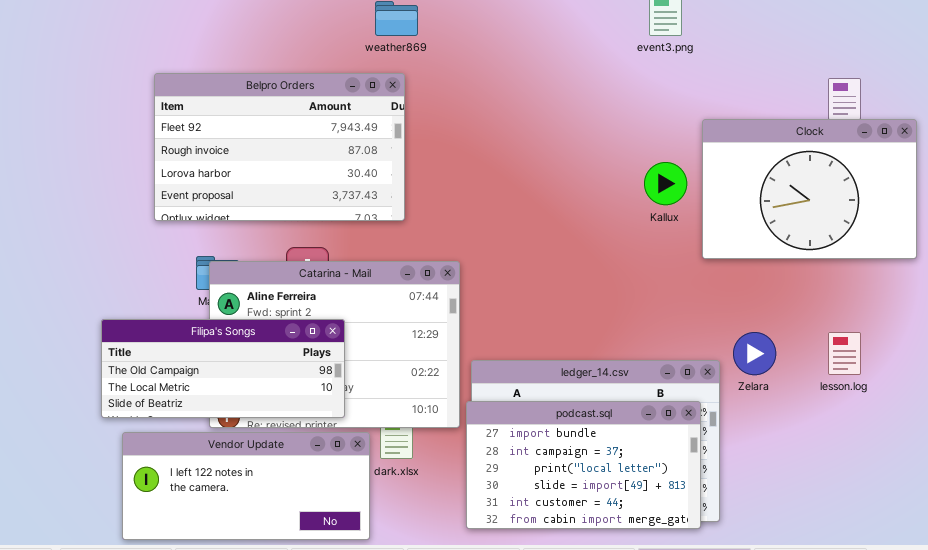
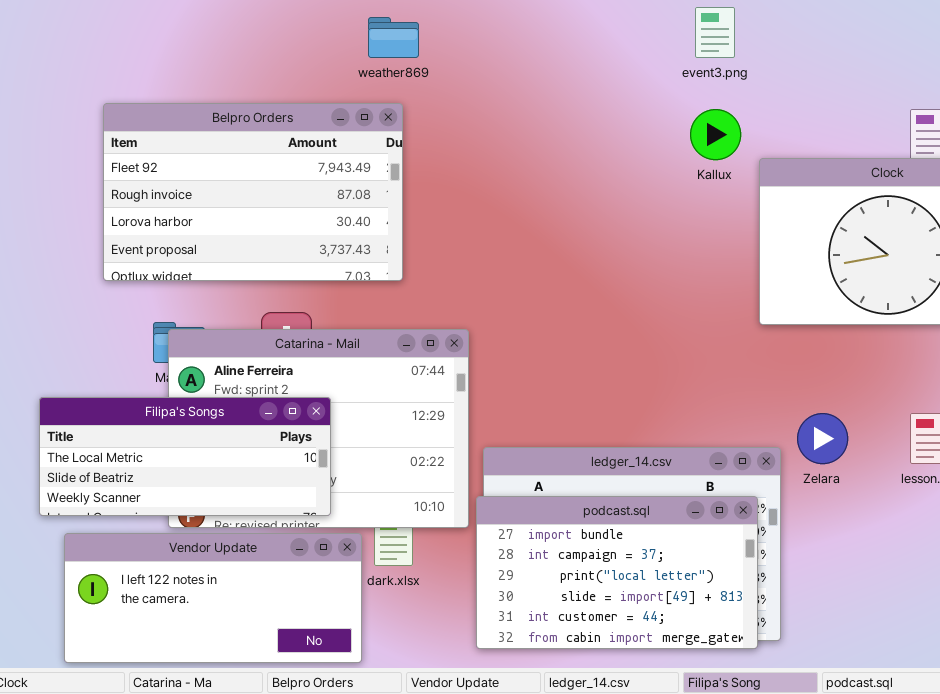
Kallux: [644,162,687,205] -> [690,109,741,160], moved
Filipa's Songs: [101,319,345,418] -> [39,397,331,516], scrolled down 1 row

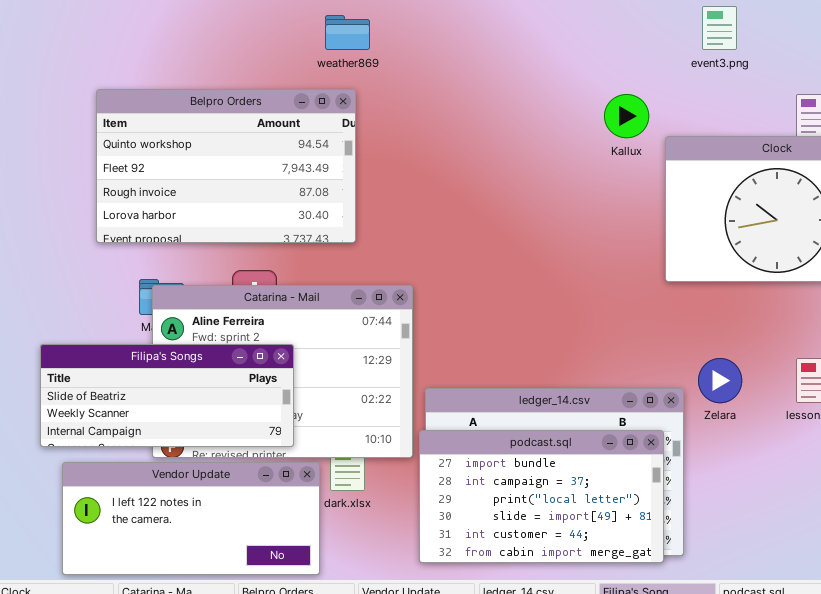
event3.png: [695,7,735,58] -> [702,6,737,50], moved
Belpro Orders: [103,103,403,281] -> [96,89,356,243], scrolled up 1 row
Filipa's Songs: [39,397,331,516] -> [40,344,294,447], scrolled down 1 row

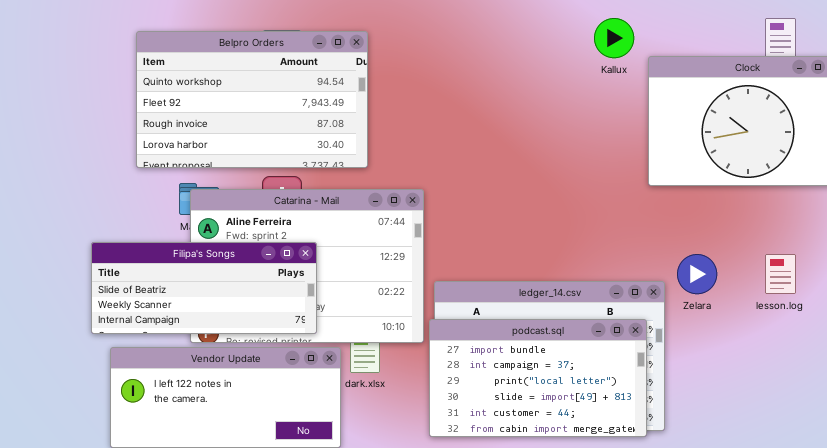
Belpro Orders: [96,89,356,243] -> [136,31,368,168], moved

